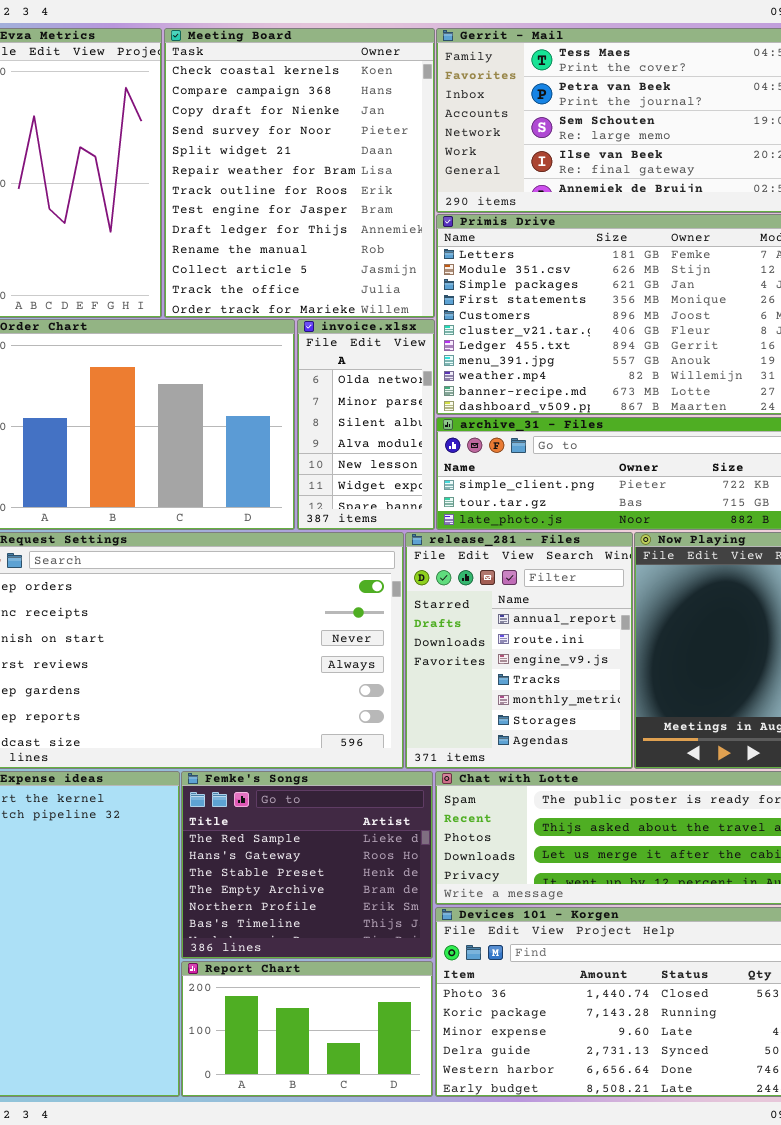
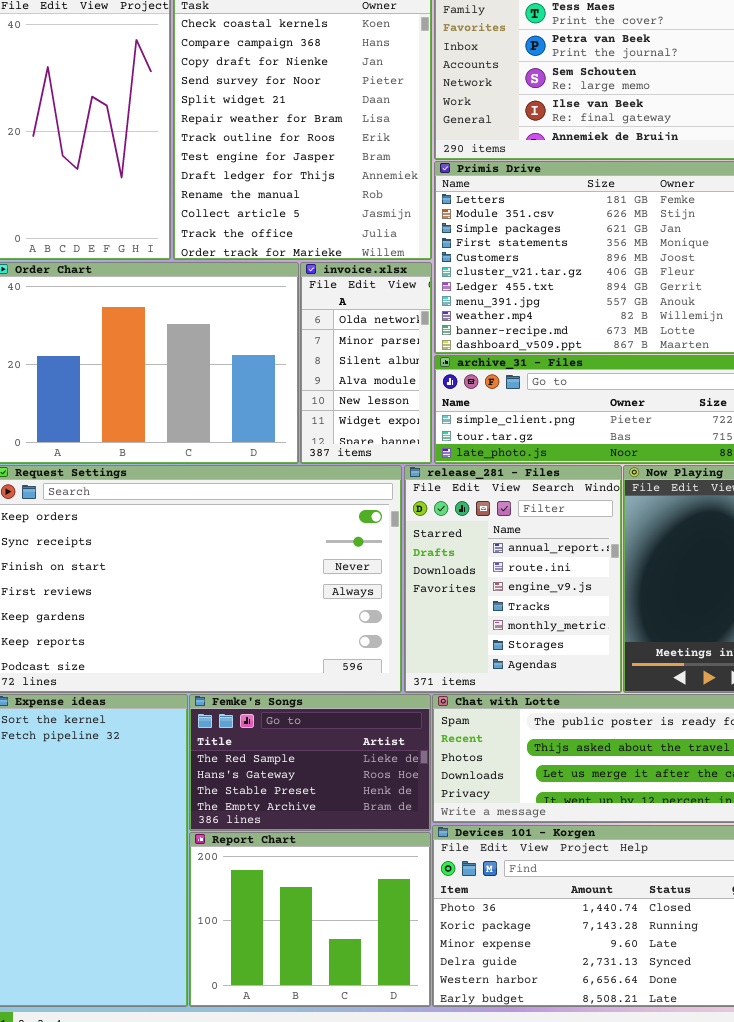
Femke's Songs: [181,771,433,959] -> [189,694,431,831], resized
Report Chart: [181,961,433,1097] -> [189,832,431,1007], resized

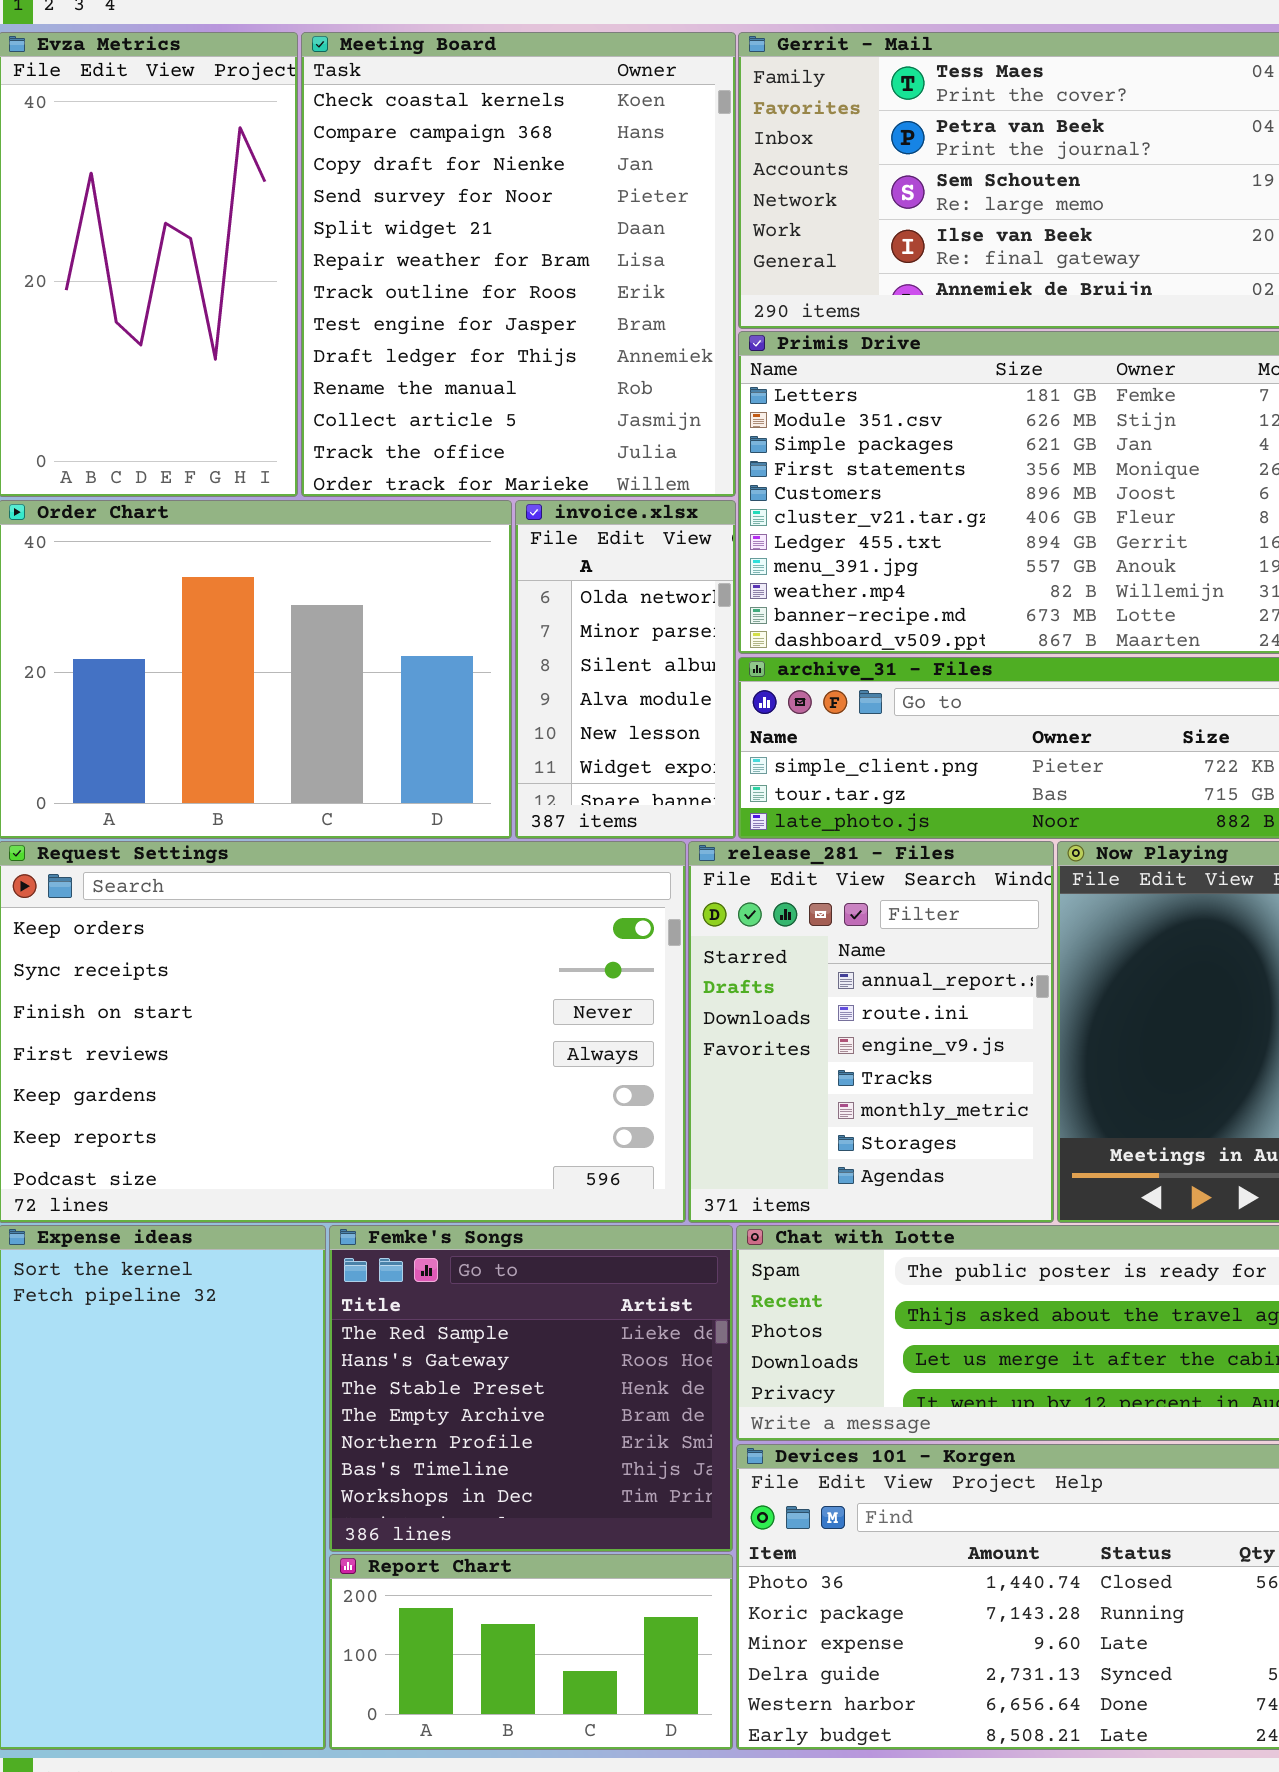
Femke's Songs: [189,694,431,831] -> [329,1225,733,1552], resized
Report Chart: [189,832,431,1007] -> [329,1554,733,1750], resized

